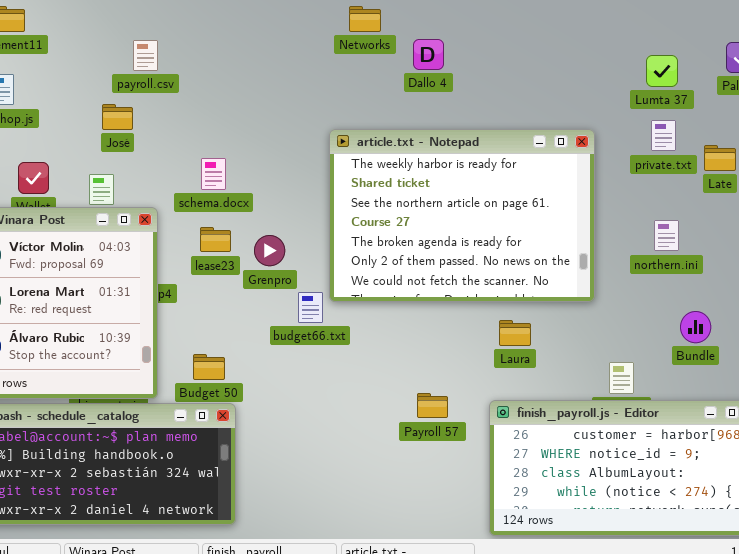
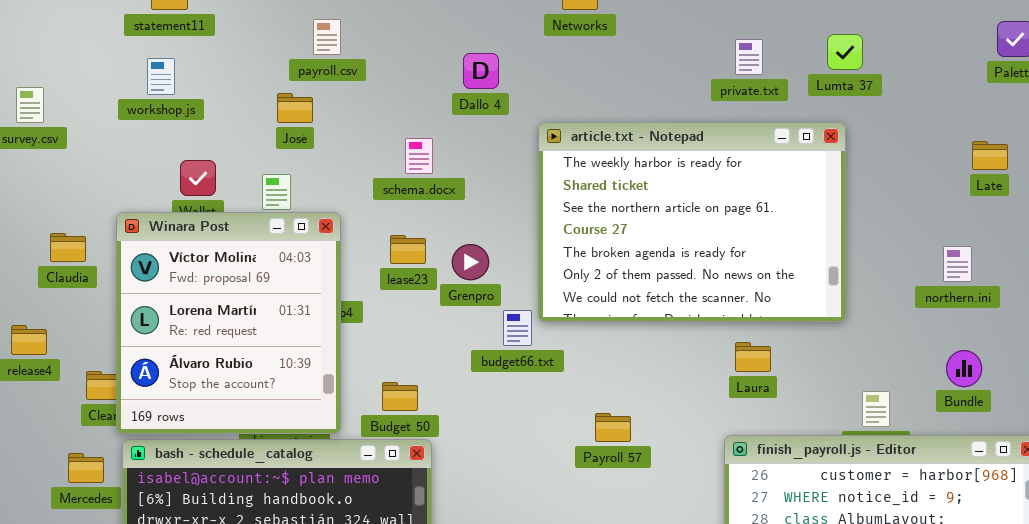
Dallo 4: [413,39,444,70] -> [463,53,499,89], moved
Lumta 37: [646,55,678,87] -> [827,34,863,70], moved
private.txt: [651,120,676,151] -> [735,39,763,75], moved
schema.docx: [201,158,226,190] -> [405,138,433,174], moved
northern.ini: [654,220,679,251] -> [943,246,972,282], moved
Bundle: [680,311,711,343] -> [946,350,982,387], moved
Payroll 57: [417,393,448,418] -> [595,413,631,442], moved

